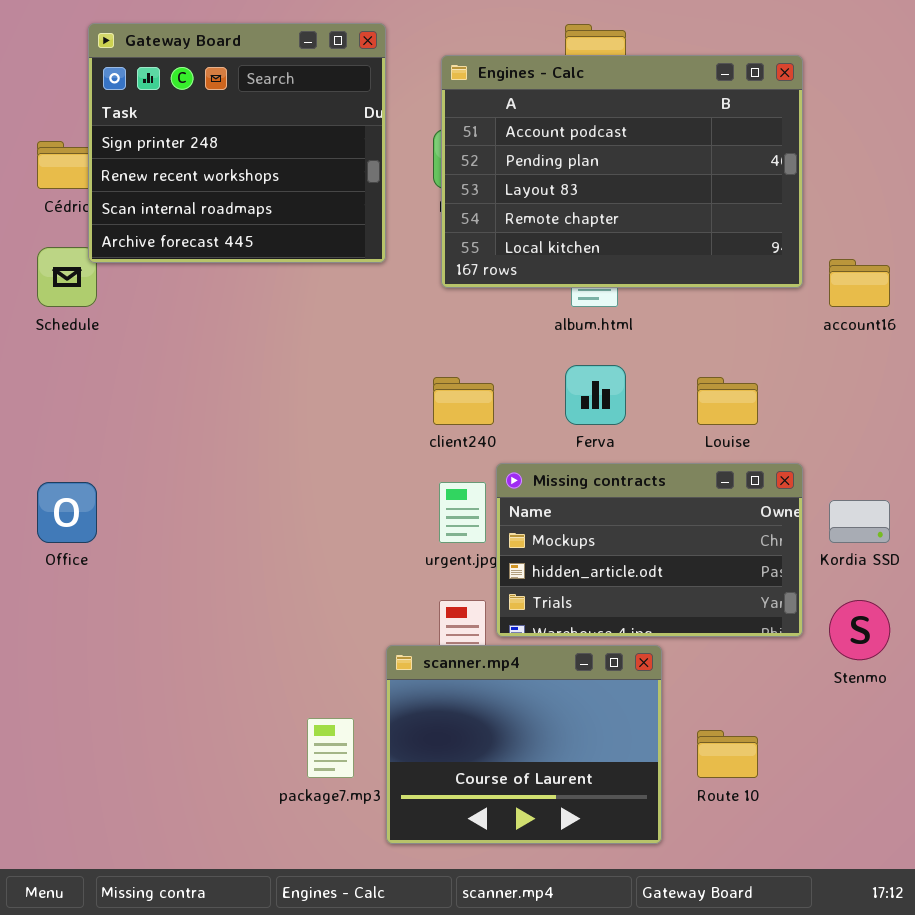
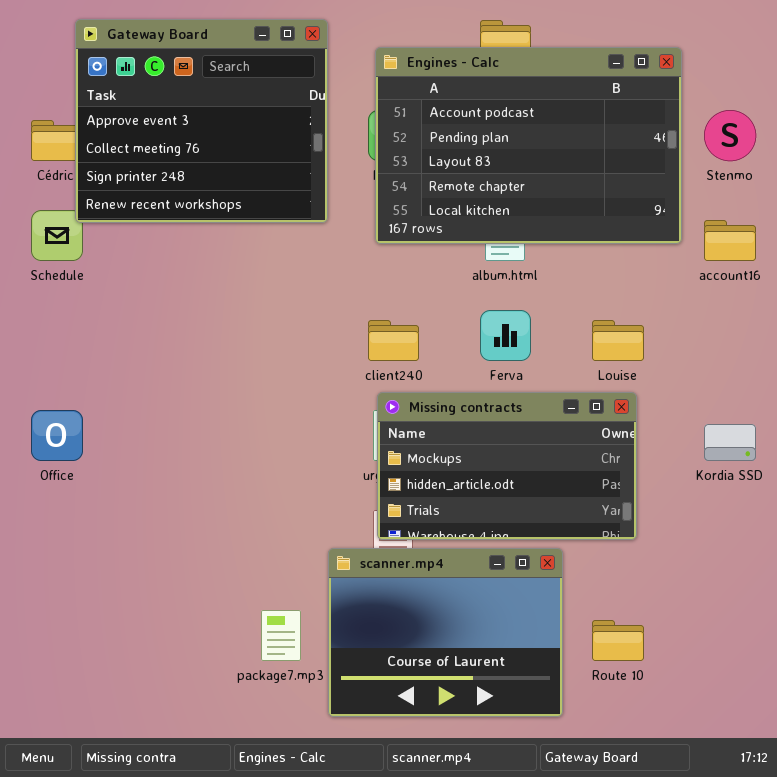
Gateway Board: [88,23,386,263] -> [75,19,328,223], scrolled up 2 rows
Missing contracts: [496,463,803,637] -> [377,392,637,540], moved
Stenmo: [829,600,890,660] -> [704,110,756,161], moved

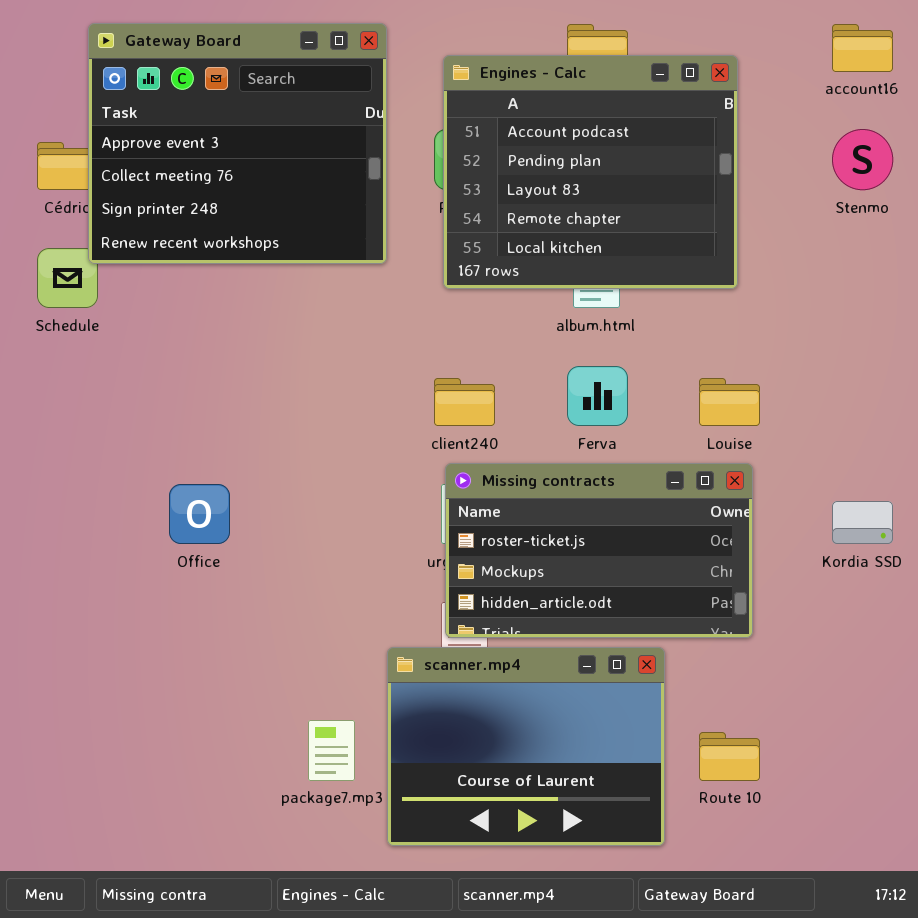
Engines - Calc: [375,47,682,244] -> [443,55,738,289], resized
account16: [704,220,756,261] -> [832,24,893,72], moved
Missing contracts: [377,392,637,540] -> [445,463,753,638], scrolled up 1 row
Office: [31,410,83,461] -> [169,484,230,544], moved

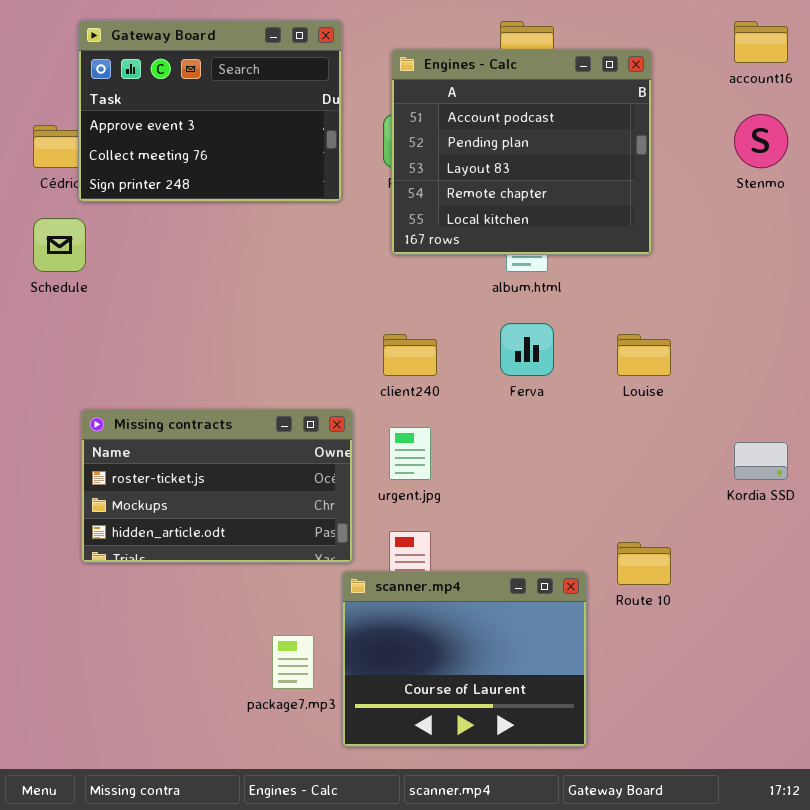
Gateway Board: [88,23,387,264] -> [78,20,342,202], resized
Missing contracts: [445,463,753,638] -> [81,409,353,563], moved
Route 10: [699,732,760,781] -> [617,542,671,585], moved

